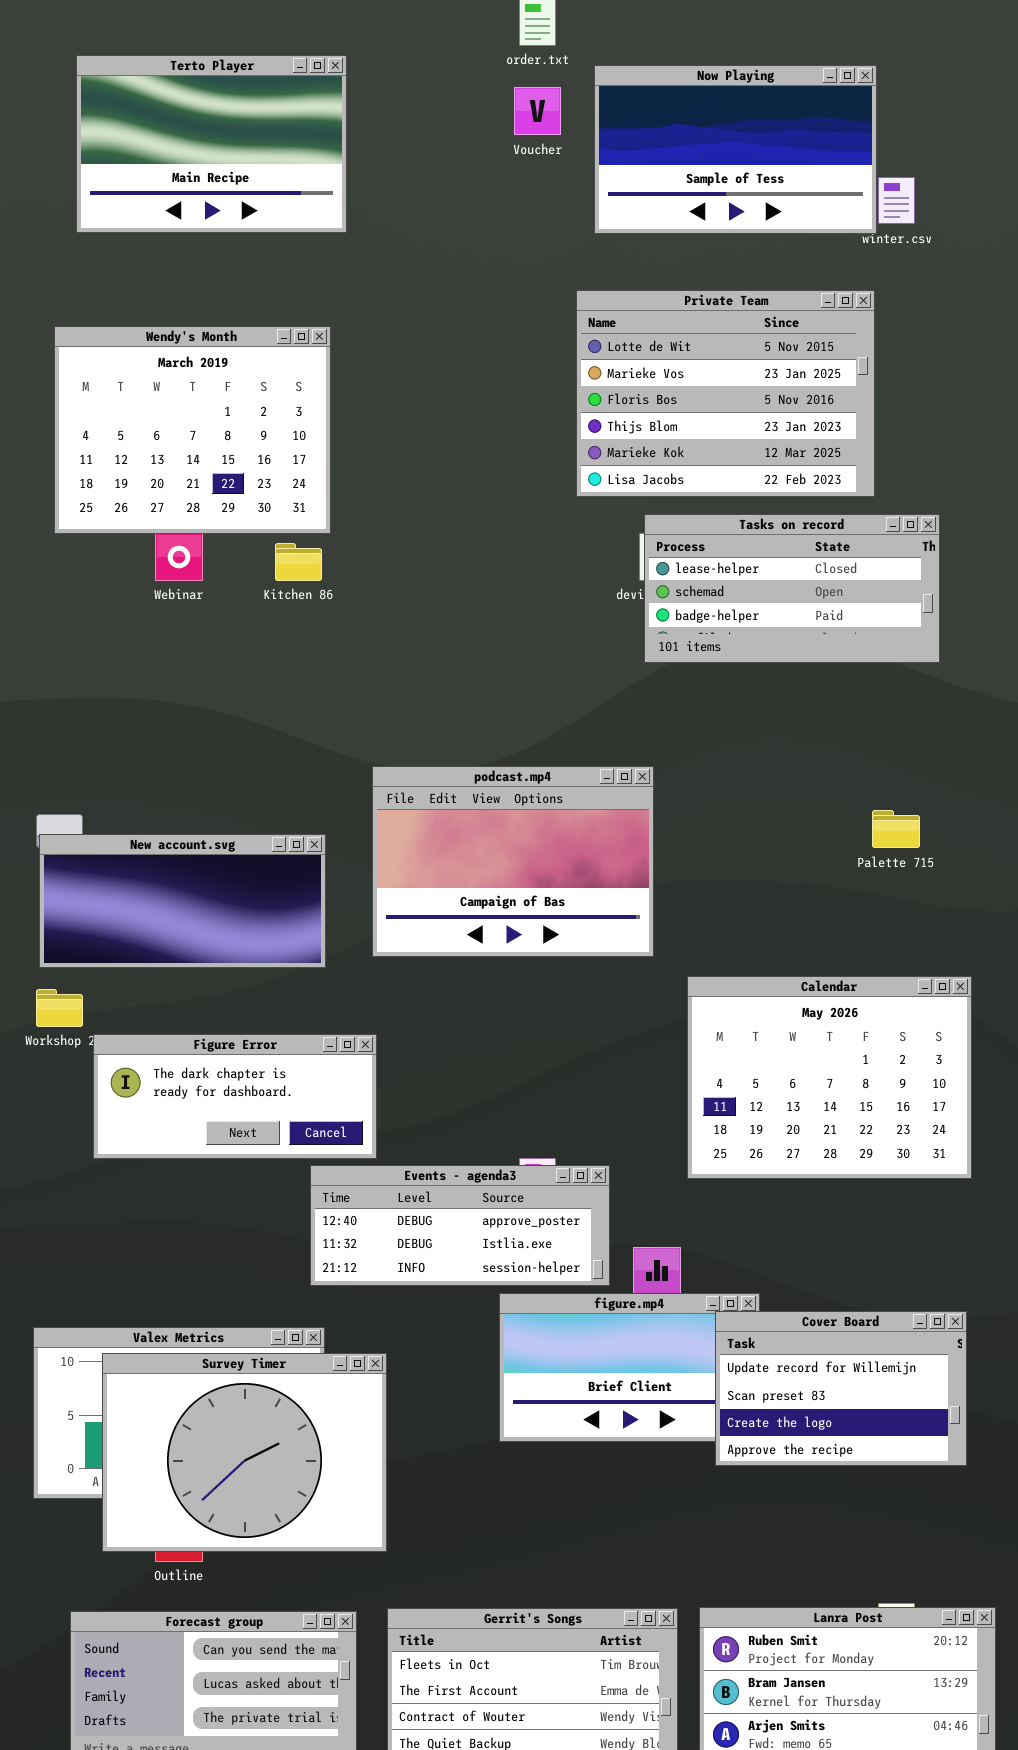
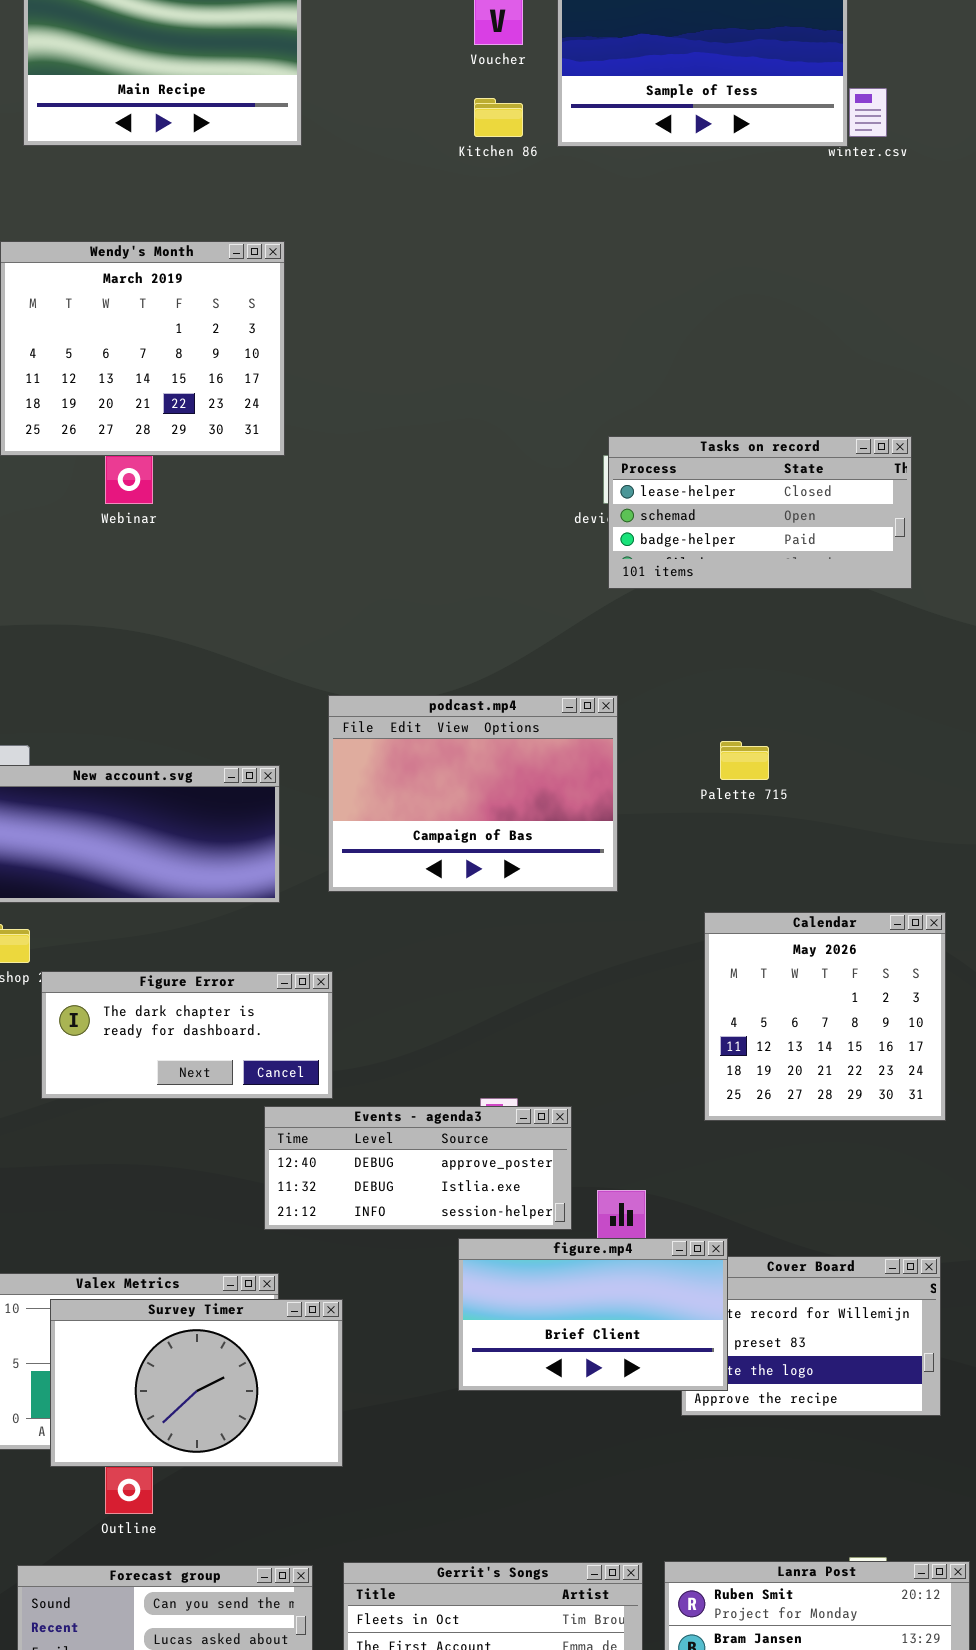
Private Team: [576,290,875,497] -> none, closed
Kitchen 86: [275,543,322,581] -> [474,98,523,137], moved
Palette 715: [872,810,920,848] -> [720,741,769,780], moved
Calendar: [687,976,972,1179] -> [704,912,946,1121], resized
figure.mp4: [499,1293,760,1442] -> [458,1238,728,1391], raised
Survey Timer: [102,1353,387,1552] -> [50,1299,343,1467], resized

